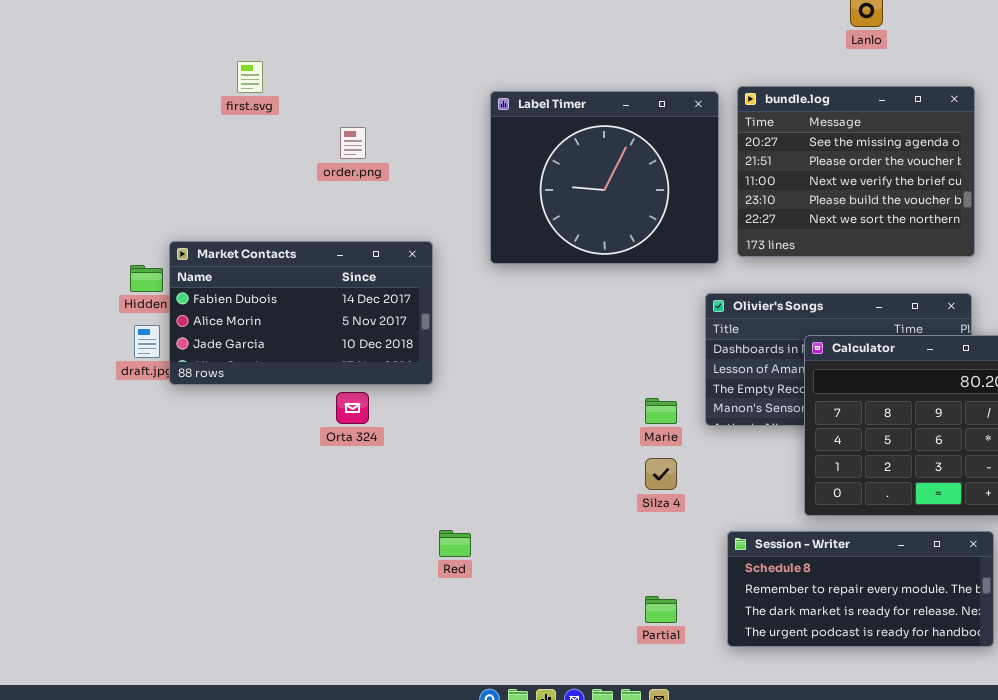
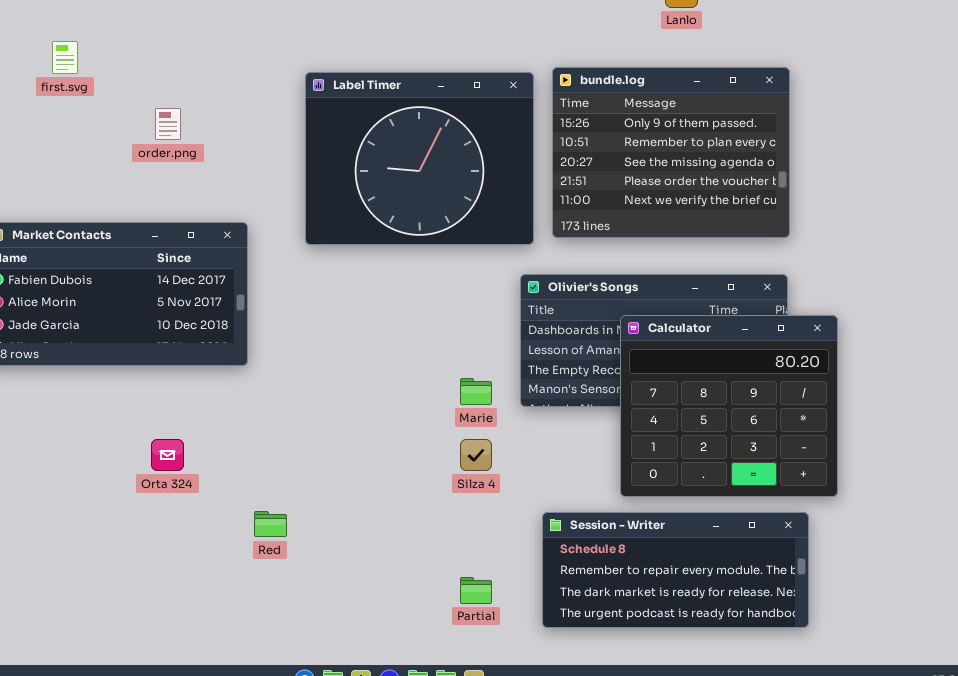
bundle.log: [737,86,975,257] -> [552,67,790,238], scrolled up 2 rows
Orta 324: [336,392,369,424] -> [151,439,184,471], moved

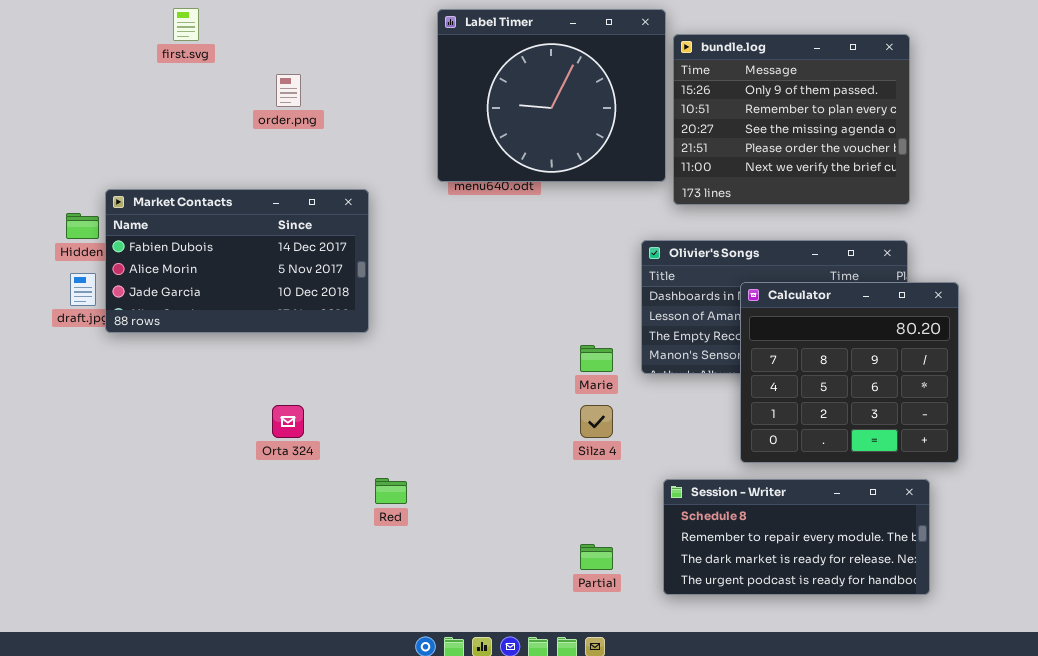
Label Timer: [305,72,534,245] -> [437,9,666,182], moved

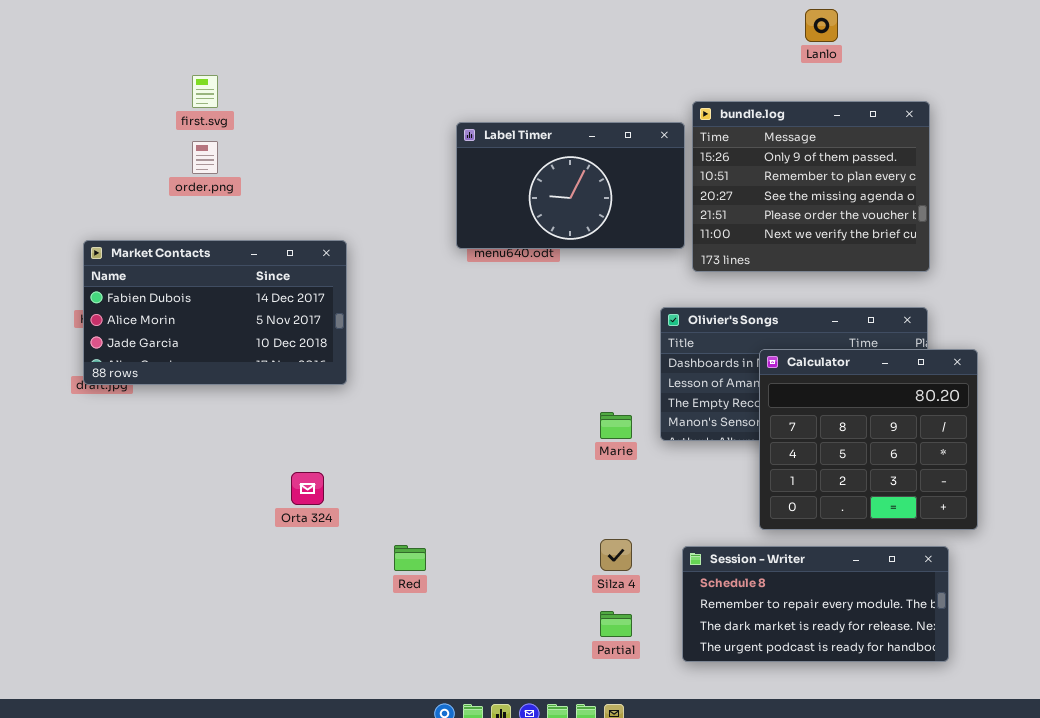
Label Timer: [437,9,666,182] -> [456,122,685,249], resized
order.png: [276,74,301,107] -> [192,141,218,174], moved
Market Contacts: [105,189,369,333] -> [83,240,347,385], moved
Silza 4: [580,405,613,438] -> [600,539,632,571], moved

